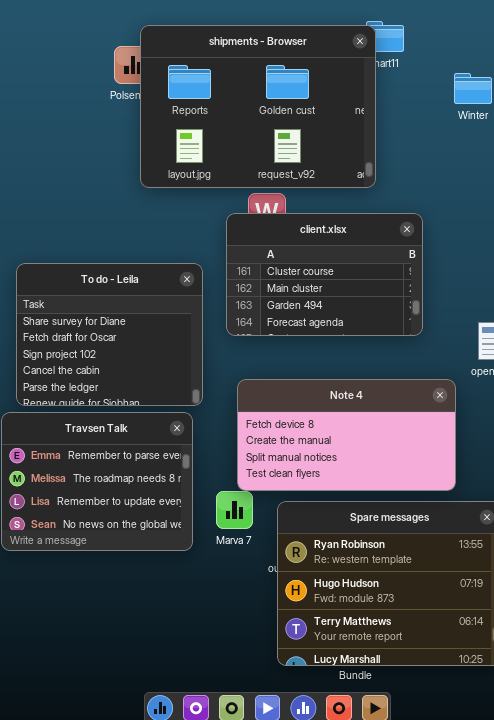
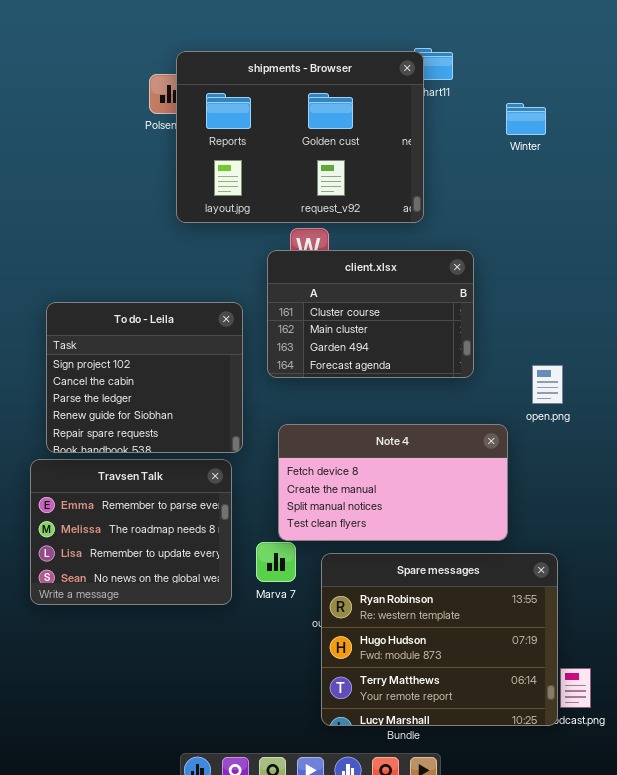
To do - Leila: [16,263,203,406] -> [46,302,243,453], scrolled down 2 rows

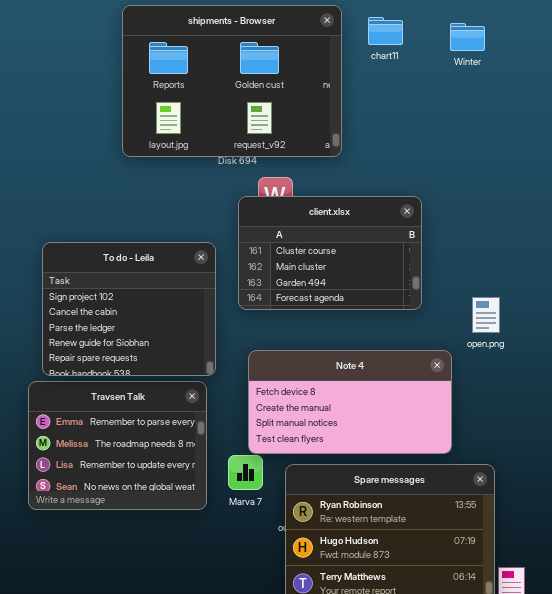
shipments - Browser: [176,51,424,223] -> [122,5,342,157], moved
Winter: [506,103,546,135] -> [450,23,485,51], moved

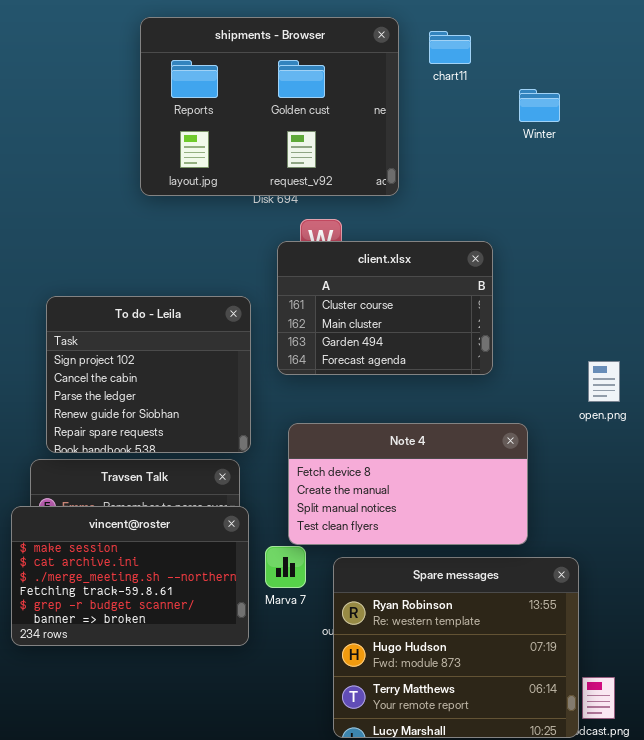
Winter: [450,23,485,51] -> [519,89,560,122], moved
open.png: [472,297,500,333] -> [588,361,620,402], moved
vincent@roster: none -> [11,506,249,646], opened

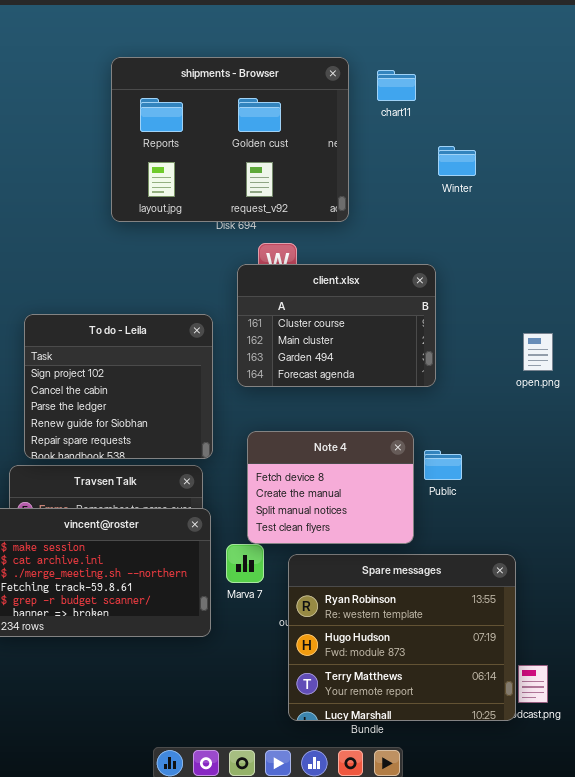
Winter: [519,89,560,122] -> [438,146,476,176], moved
open.png: [588,361,620,402] -> [523,333,553,371], moved
Note 4: [288,423,528,545] -> [247,431,414,544], resized

